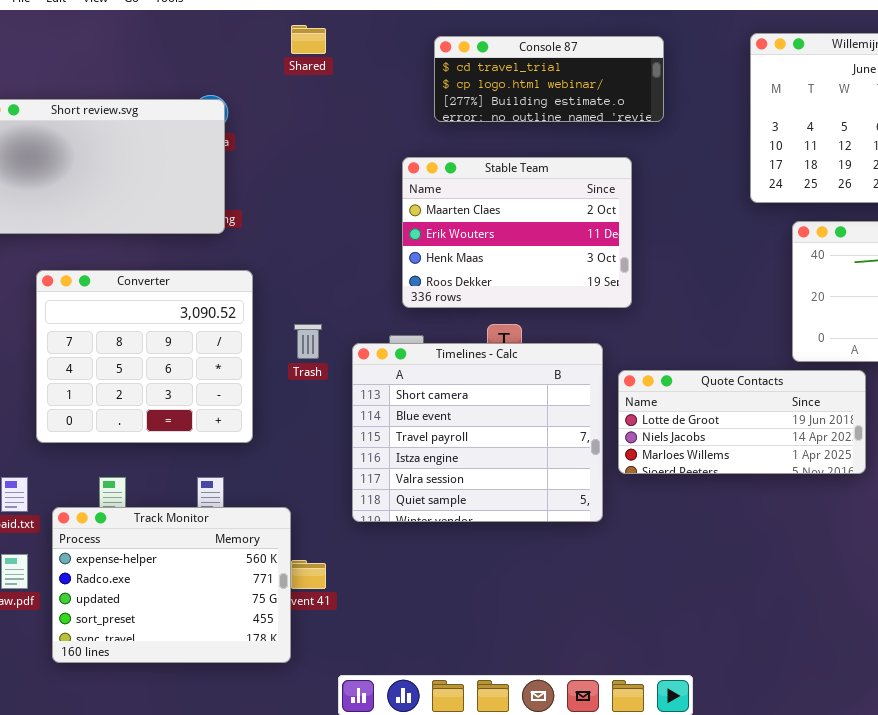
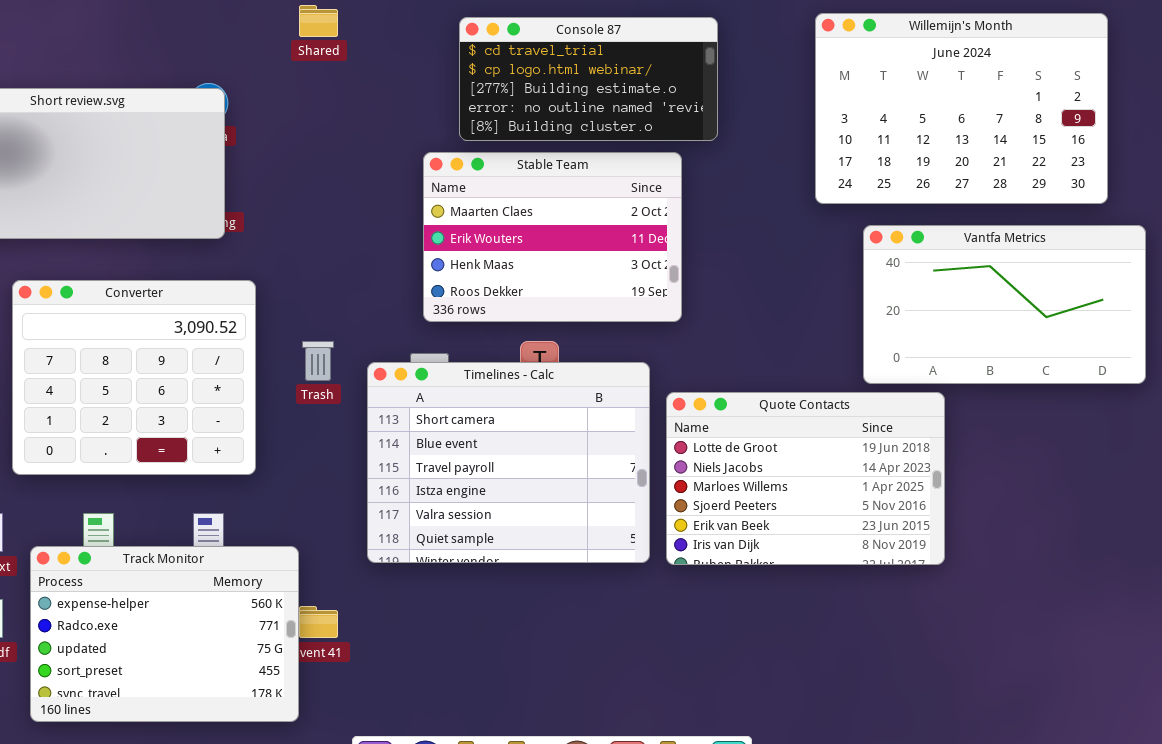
Console 87: [434,36,664,122] -> [459,17,718,141], resized
Quote Contacts: [618,370,866,474] -> [666,392,945,565], resized

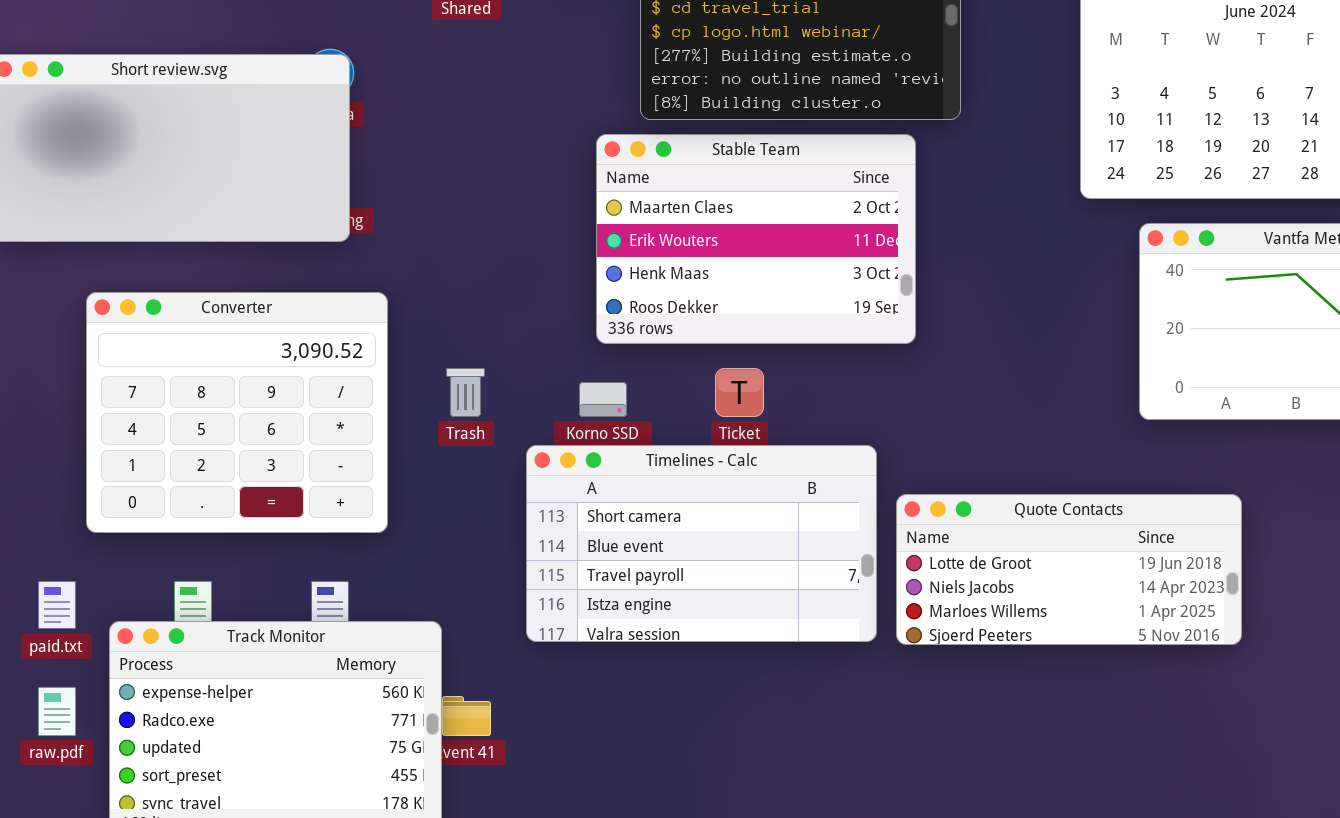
Timelines - Calc: [367,362,650,563] -> [526,445,877,642], resized
Quote Contacts: [666,392,945,565] -> [896,494,1242,645], resized

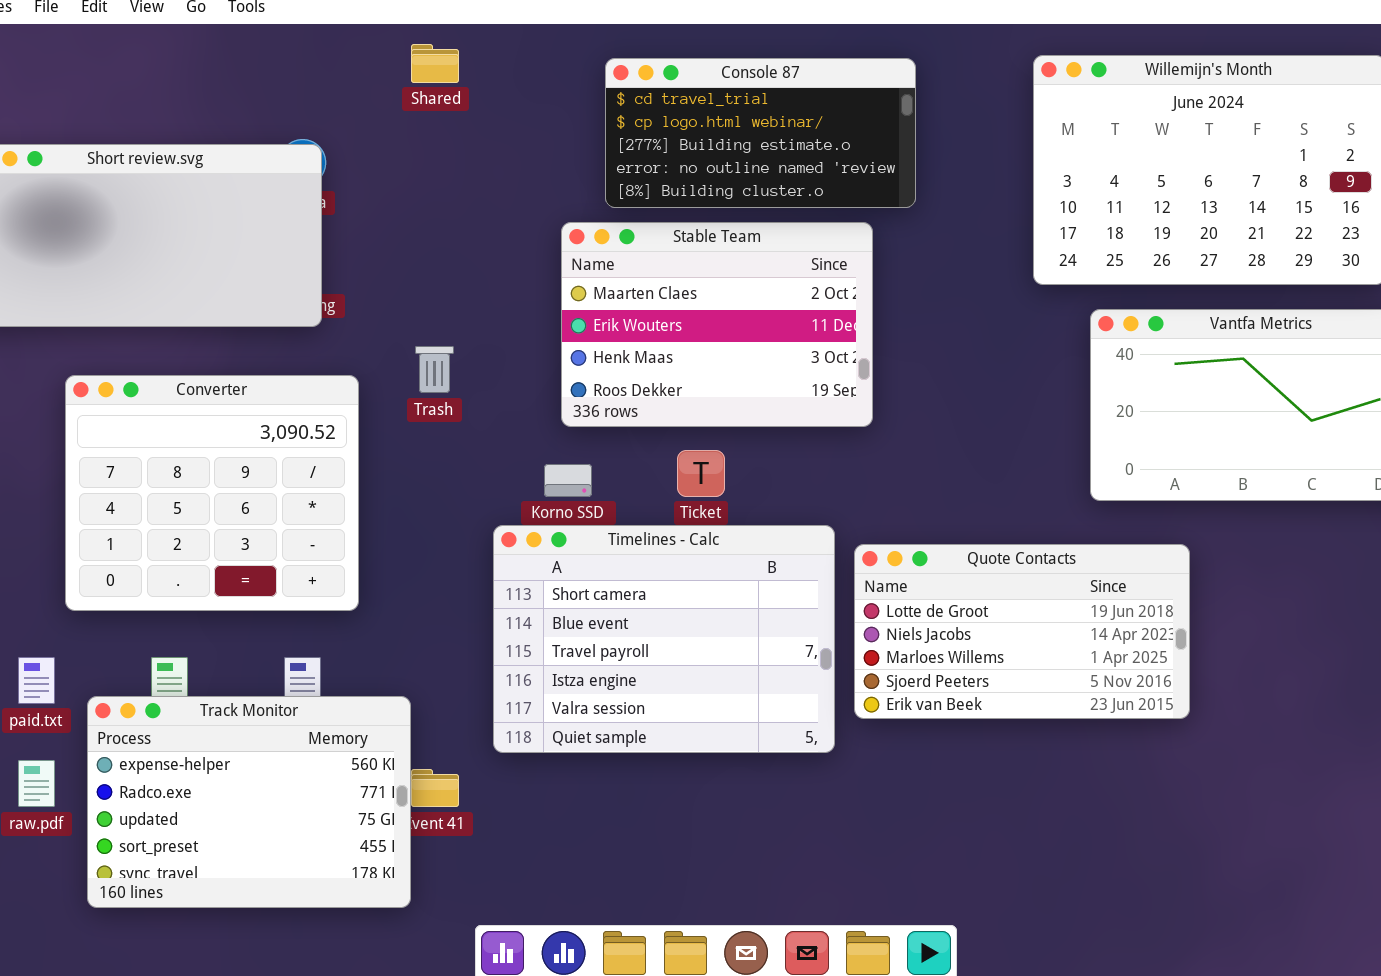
Trash: [446,368,485,417] -> [415,346,454,393], moved
Timelines - Calc: [526,445,877,642] -> [493,525,835,753], resized
Quote Contacts: [896,494,1242,645] -> [854,544,1190,719], resized

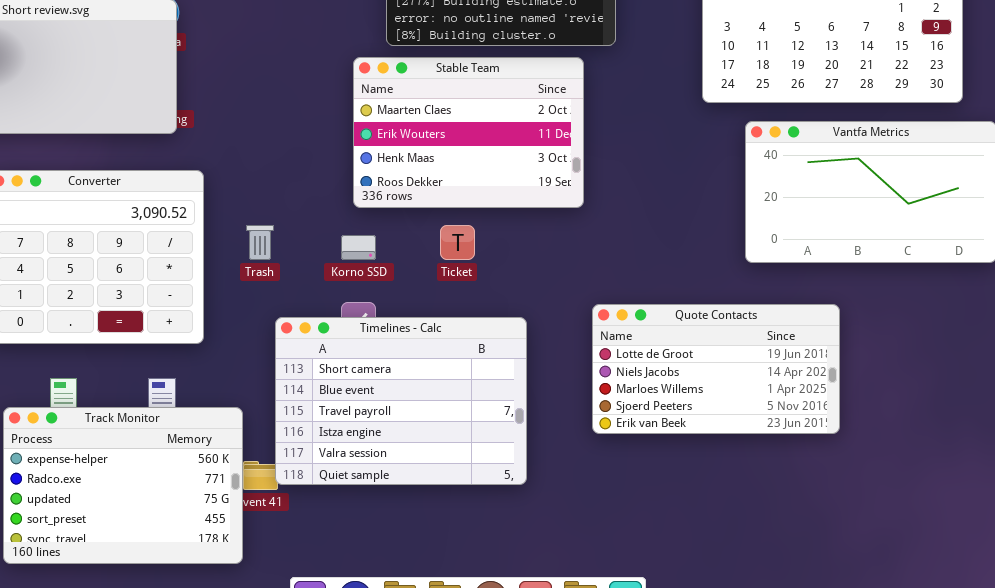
Trash: [415,346,454,393] -> [246,225,274,260], moved
Timelines - Calc: [493,525,835,753] -> [275,317,527,485], moved
Quote Contacts: [854,544,1190,719] -> [592,304,840,434], moved

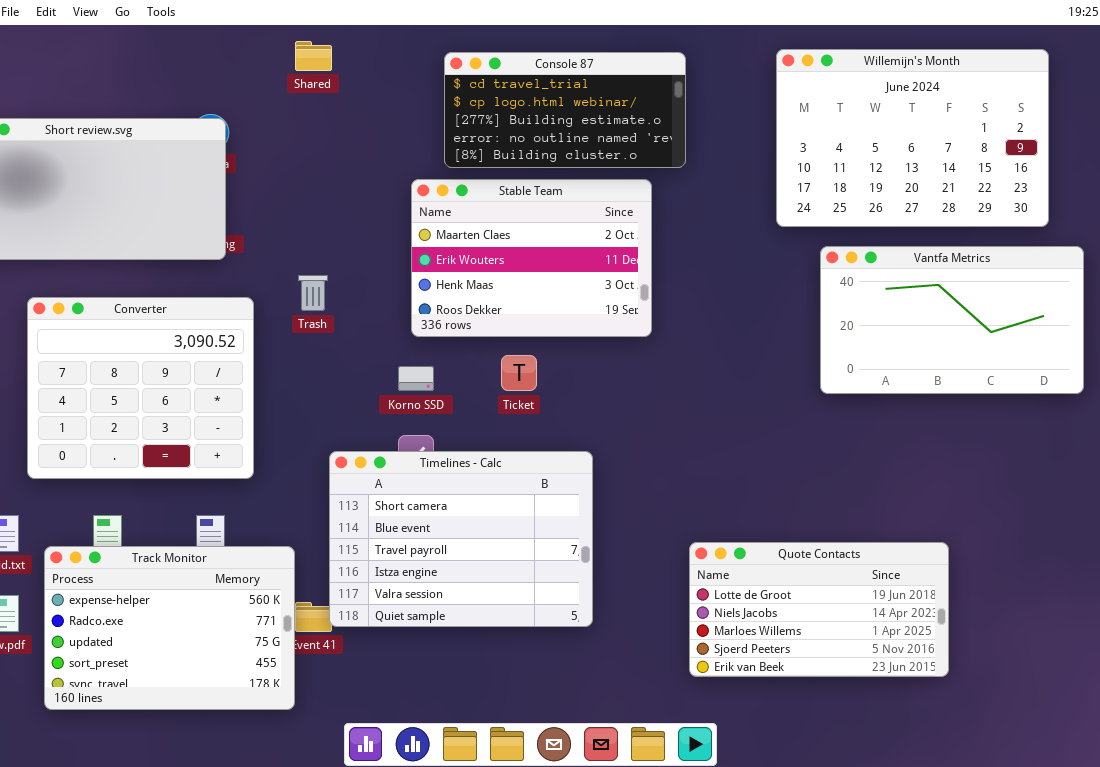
Trash: [246,225,274,260] -> [298,275,328,311], moved
Quote Contacts: [592,304,840,434] -> [689,542,949,677], moved

